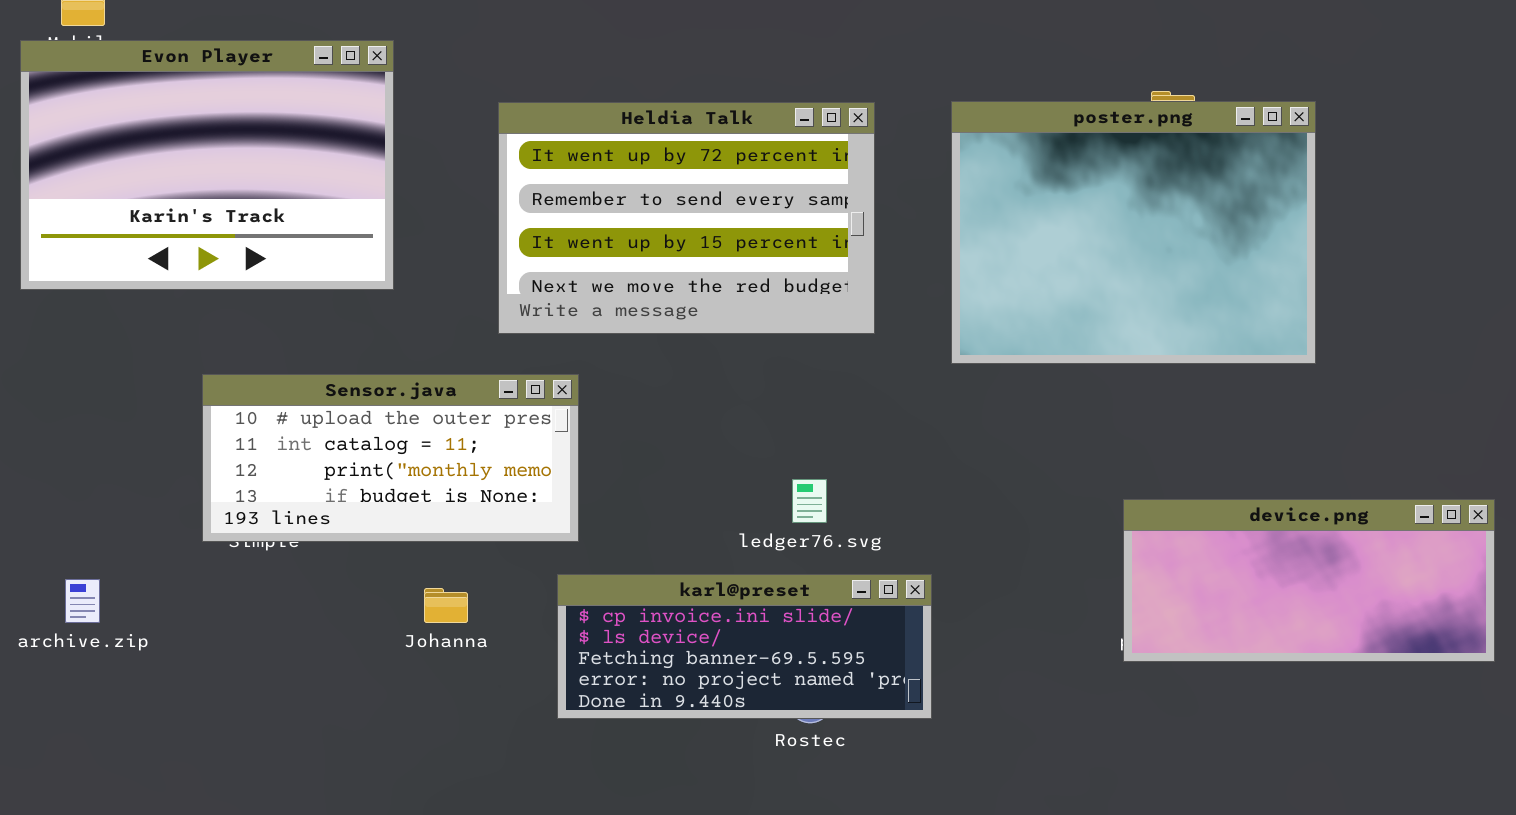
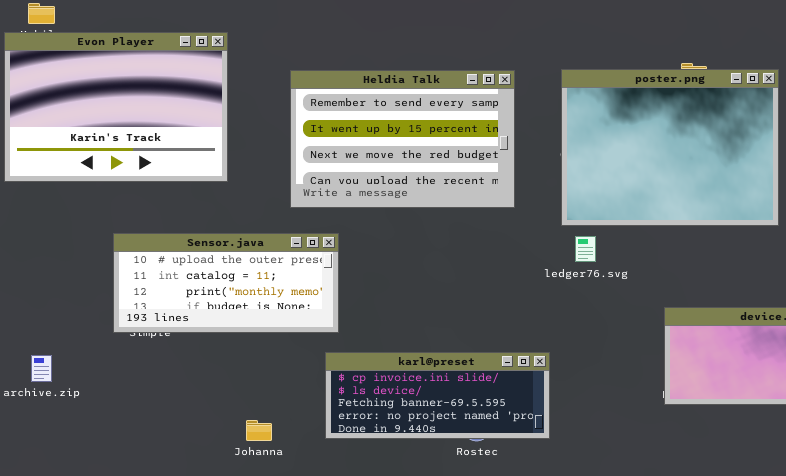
Heldia Talk: [498,102,875,334] -> [290,70,515,208], scrolled down 1 row
ledger76.svg: [792,479,827,523] -> [575,236,596,262], moved
Johanna: [424,588,468,623] -> [246,420,272,441], moved

